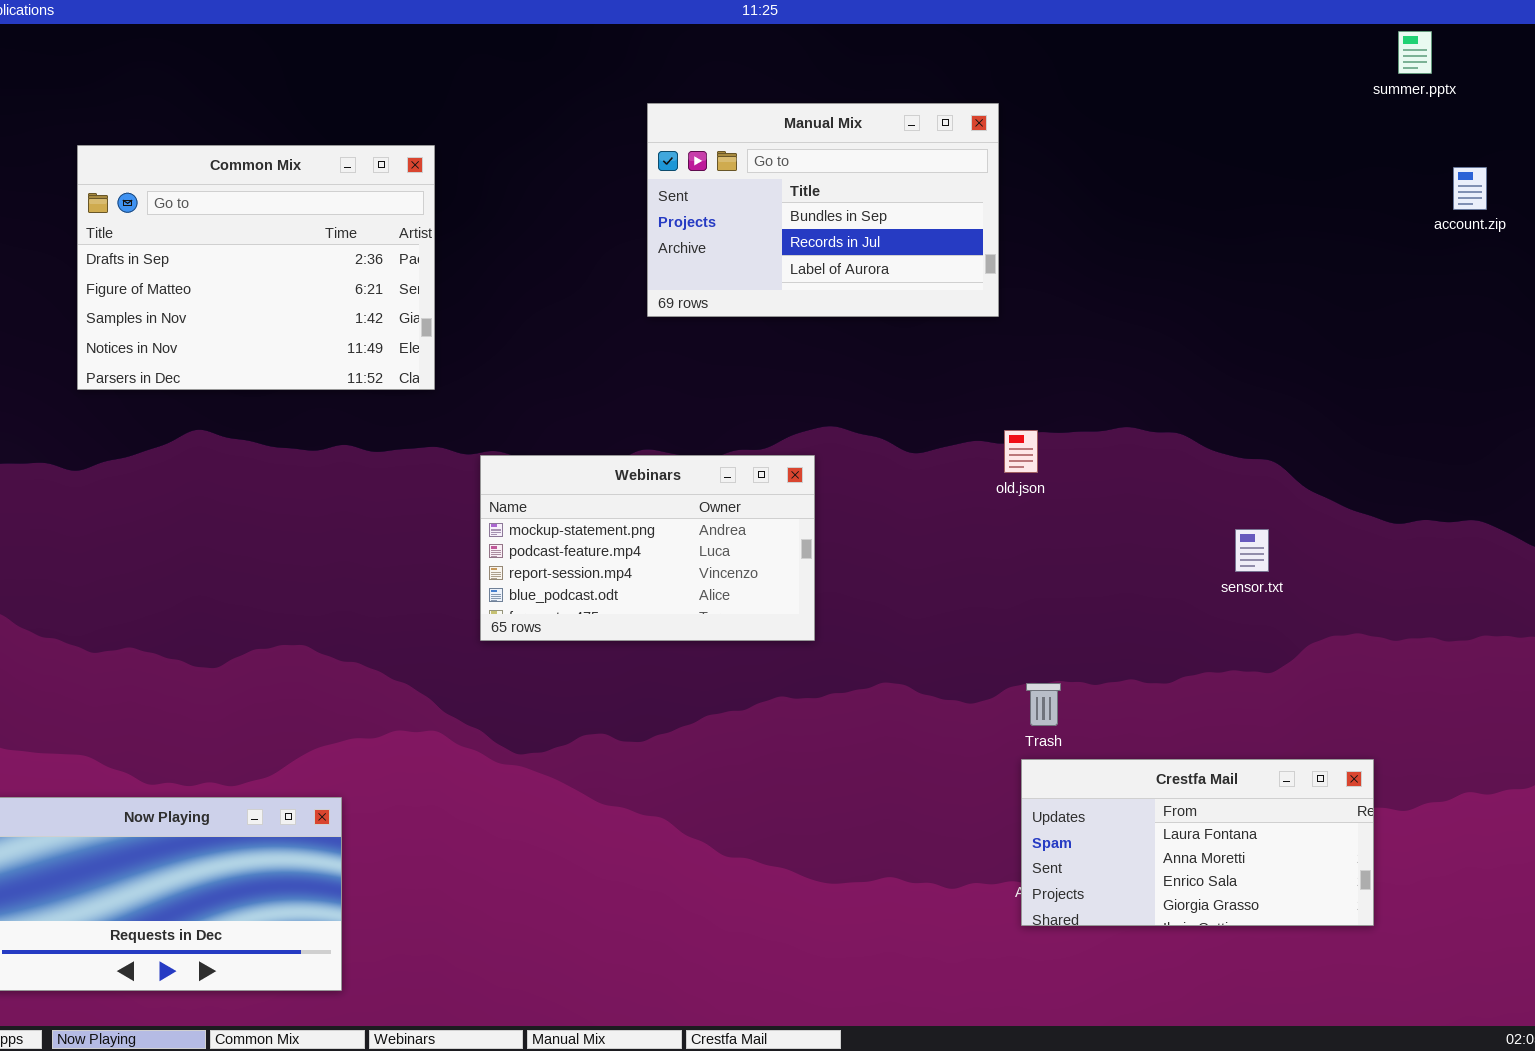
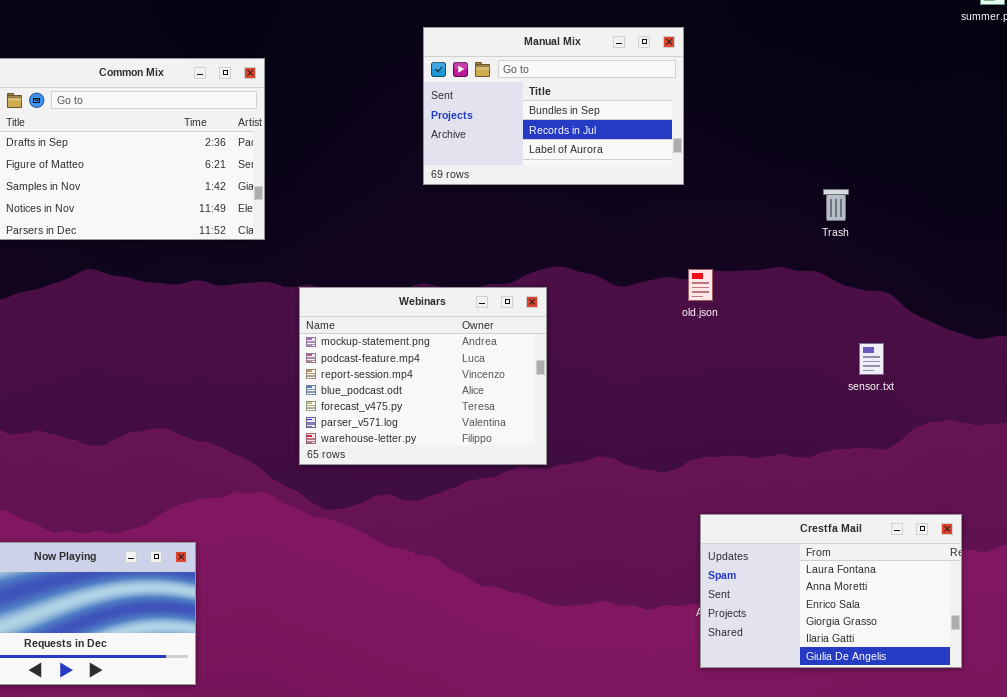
Webinars: [480,455,815,641] -> [299,287,547,465], resized
Trash: [1026,683,1061,726] -> [823,189,849,221], moved
Crestfa Mail: [1021,759,1374,926] -> [700,514,962,668], resized

